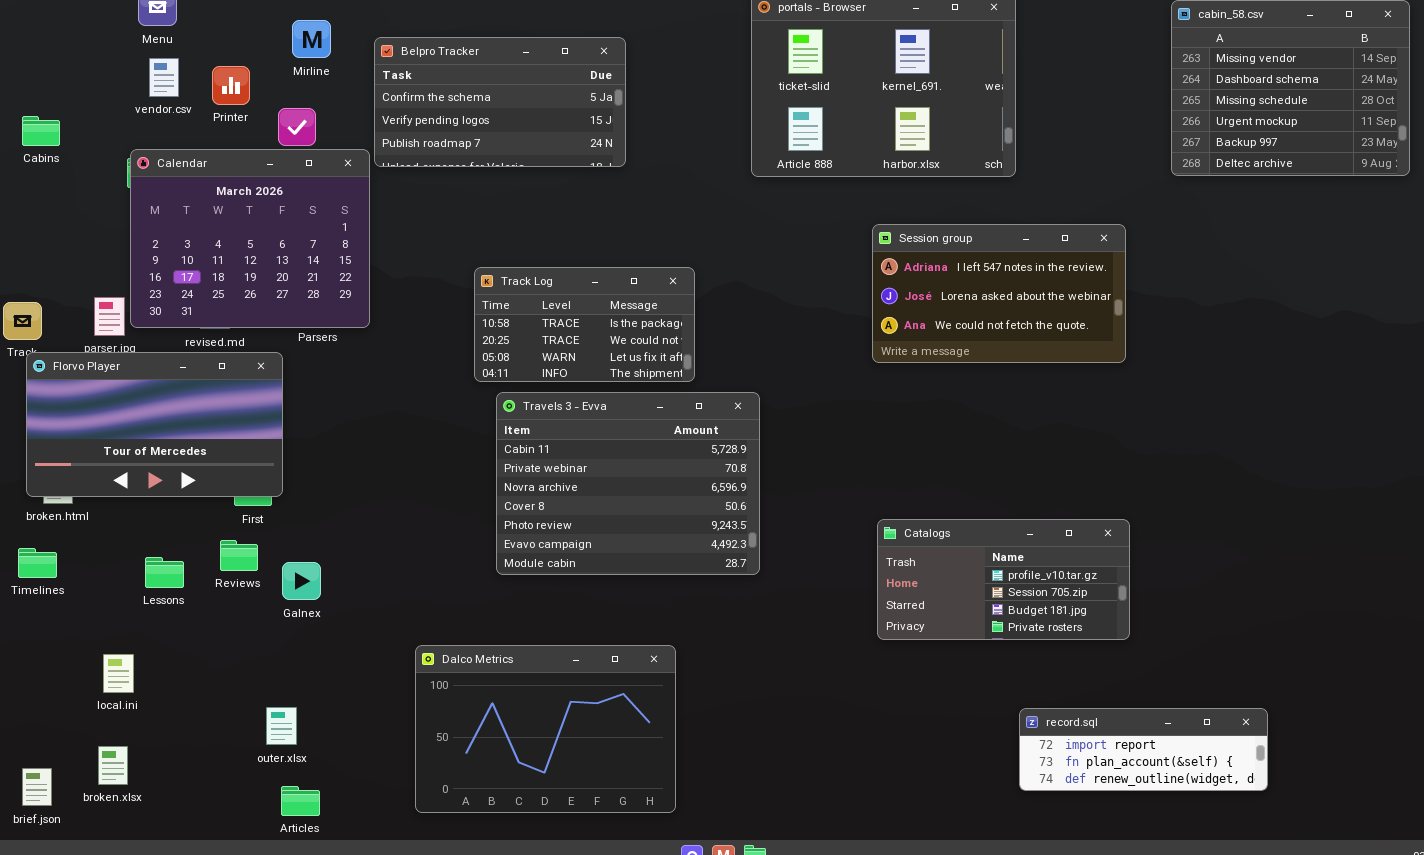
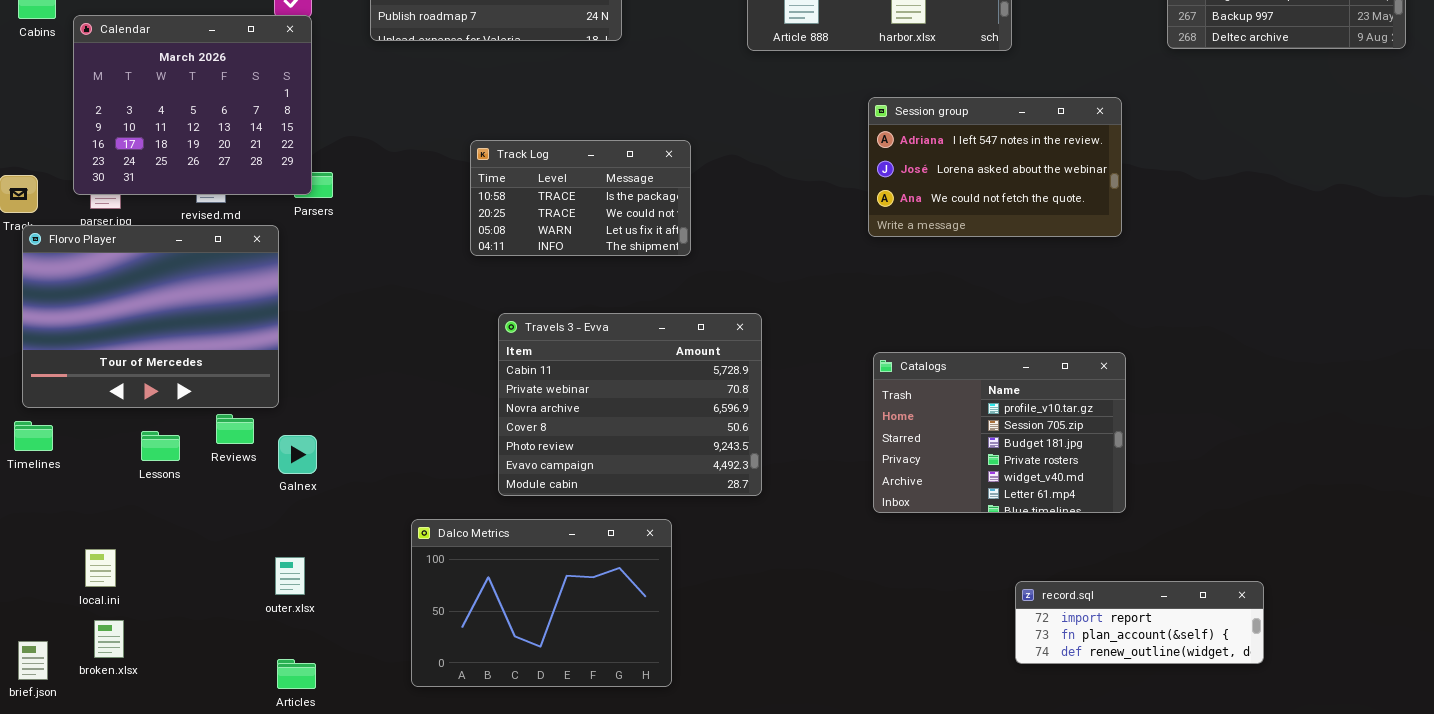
Calendar: [130,149,370,328] -> [73,15,312,195], moved
Florvo Player: [26,352,283,497] -> [22,225,279,408], resized
Travels 3 - Evva: [496,392,760,575] -> [498,313,762,496], moved
Catalogs: [877,519,1130,640] -> [873,352,1126,513], resized
local.ini: [103,654,134,693] -> [85,549,116,587], moved
outer.xlsx: [266,707,297,745] -> [275,557,305,595], moved

